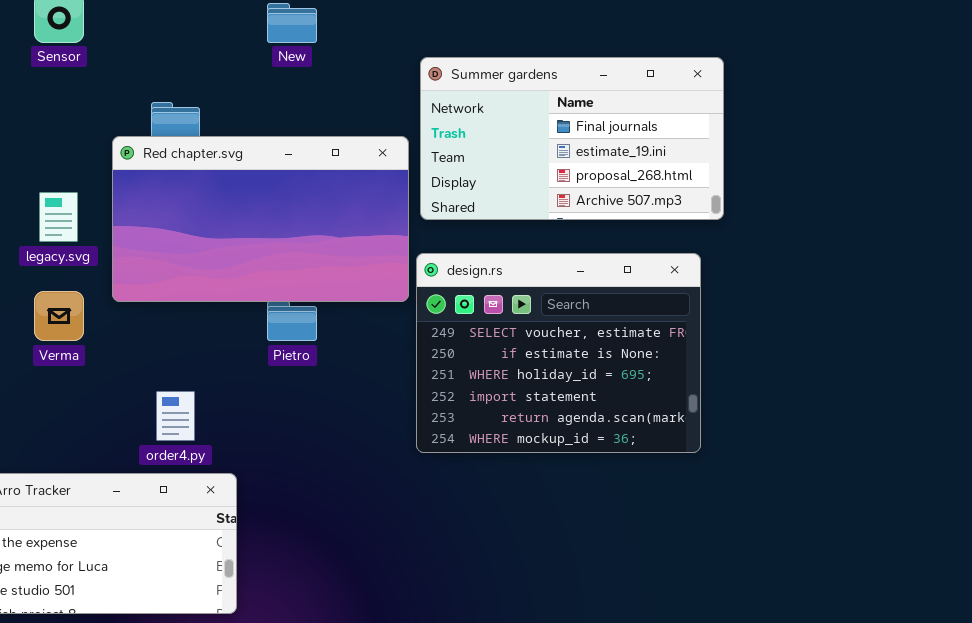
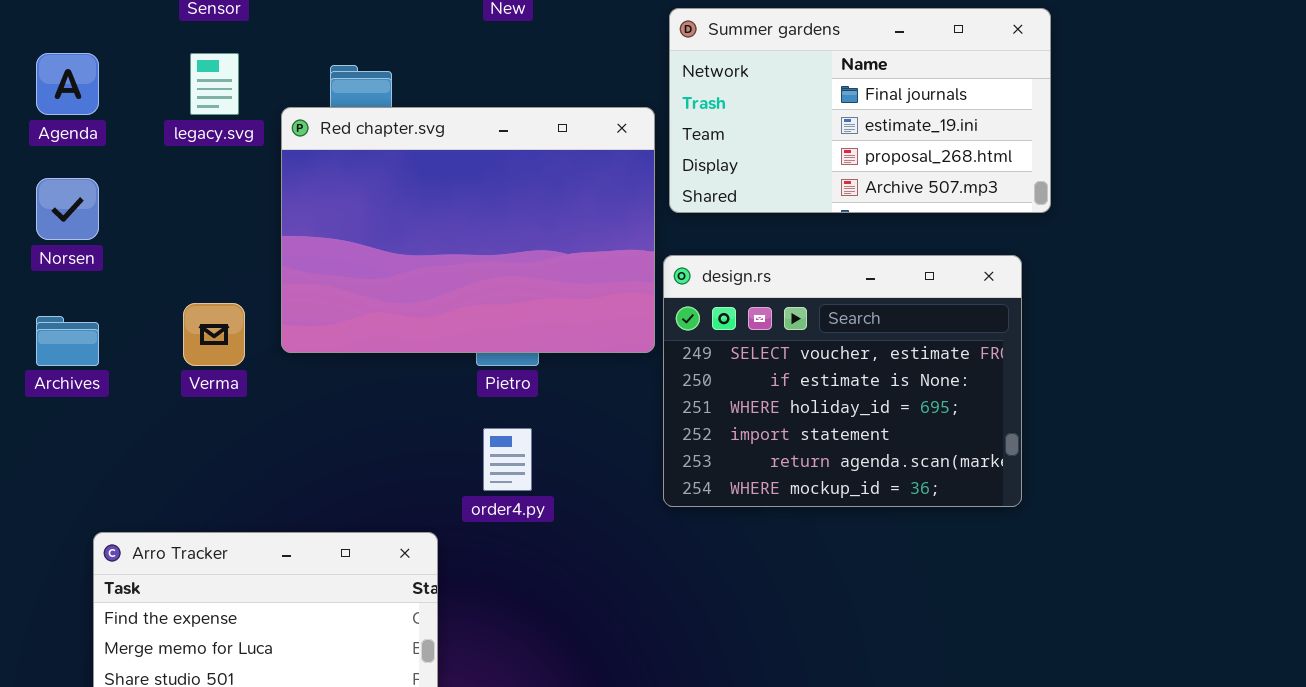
Red chapter.svg: [112,136,409,302] -> [281,107,655,353], resized
legacy.svg: [39,192,78,242] -> [190,53,239,115], moved
order4.py: [156,391,195,441] -> [483,428,532,491], moved

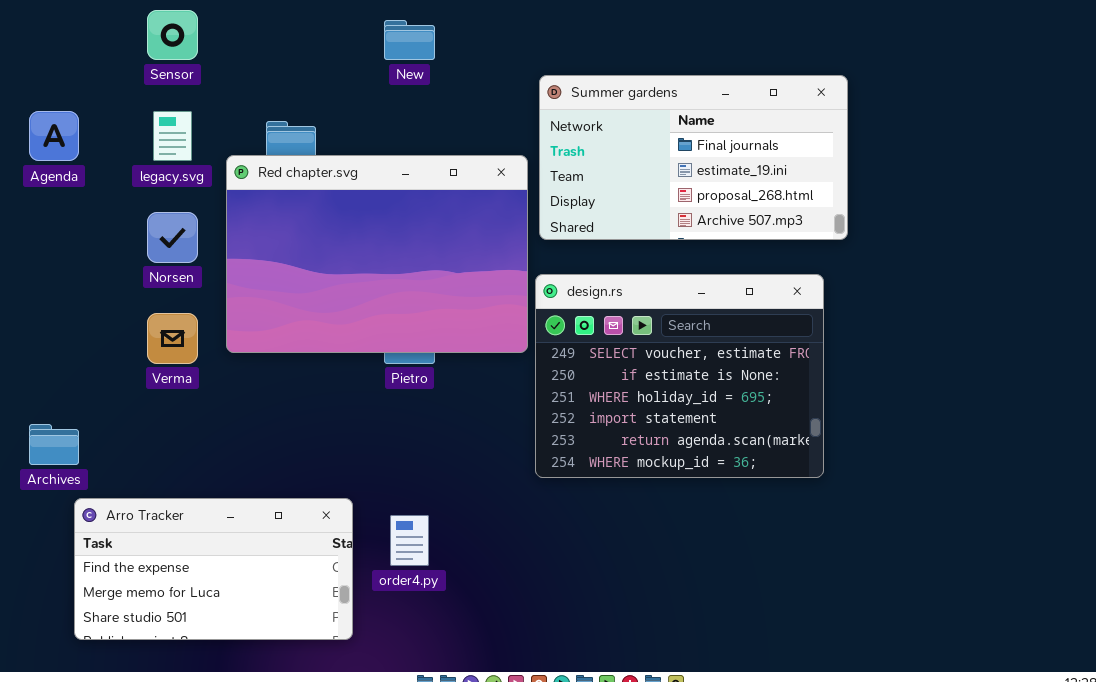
Norsen: [36,178,99,240] -> [147,212,198,263], moved
Archives: [36,316,99,366] -> [29,424,79,465], moved
order4.py: [483,428,532,491] -> [390,515,429,566], moved

